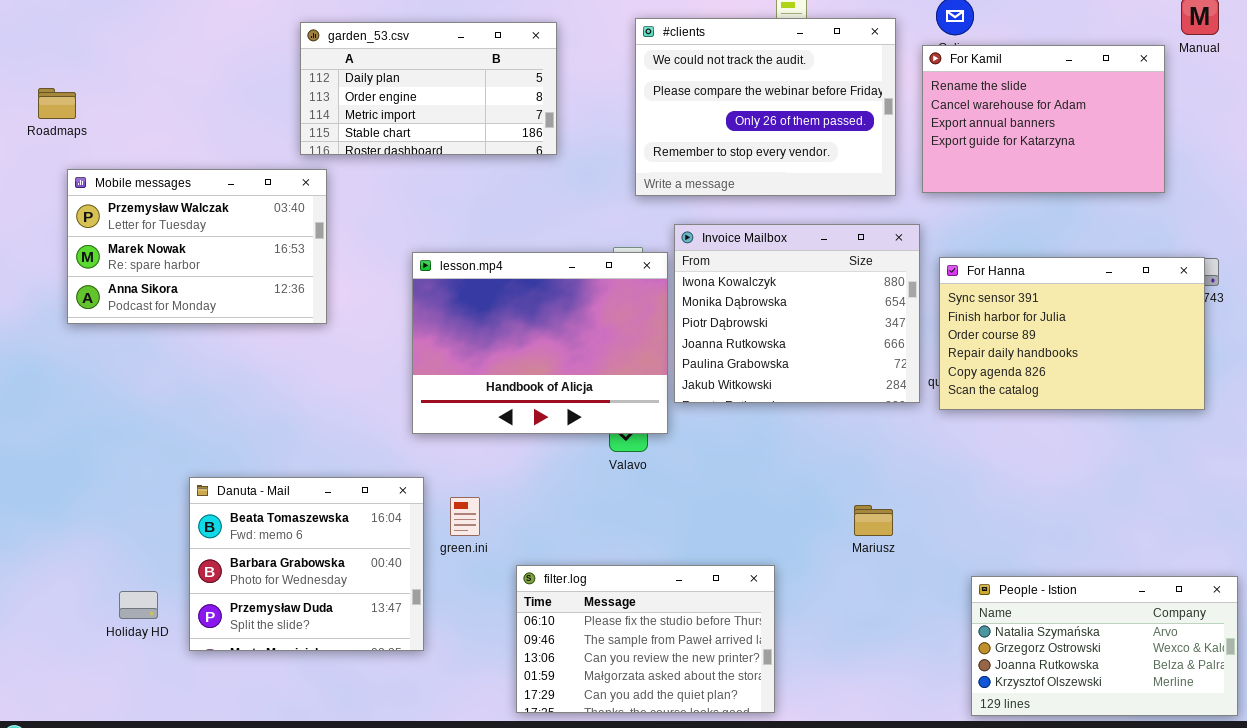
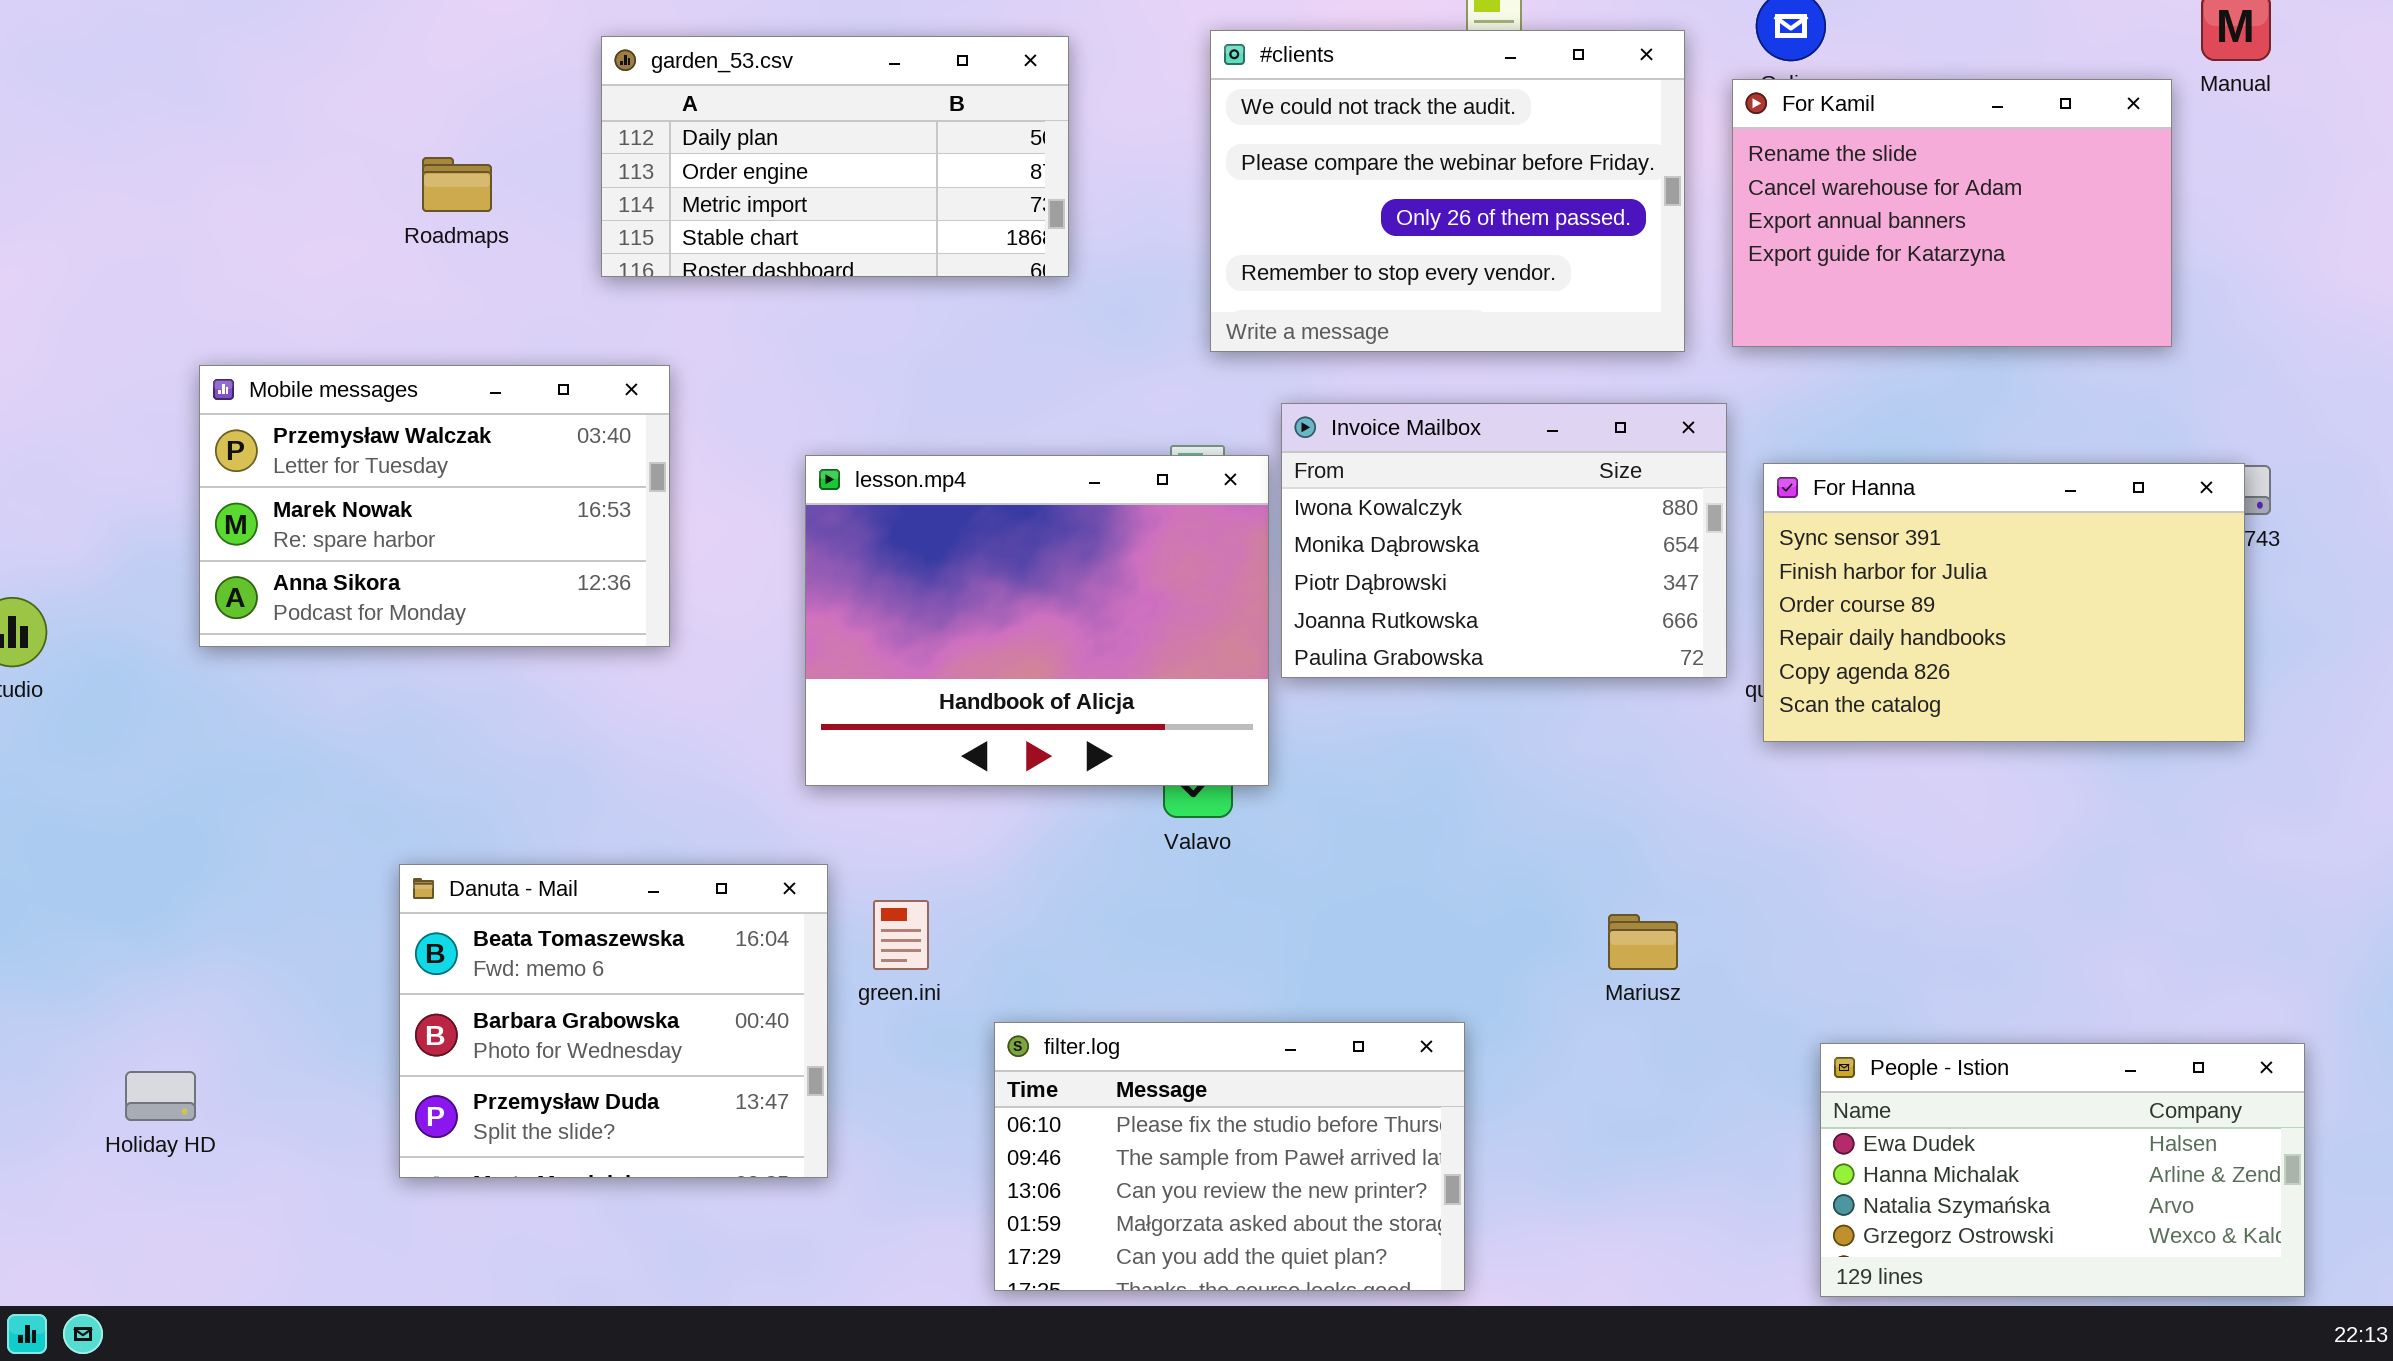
Roadmaps: [38,88,76,119] -> [422,157,492,212], moved
Mobile messages: [67,169,327,324] -> [199,365,670,647], moved
Invoice Mailbox: [674,224,920,403] -> [1281,403,1727,678], resized
People - Istion: [971,576,1238,716] -> [1820,1043,2305,1297], scrolled up 2 rows
Holiday HD: [119,591,158,619] -> [125,1071,196,1121], moved

